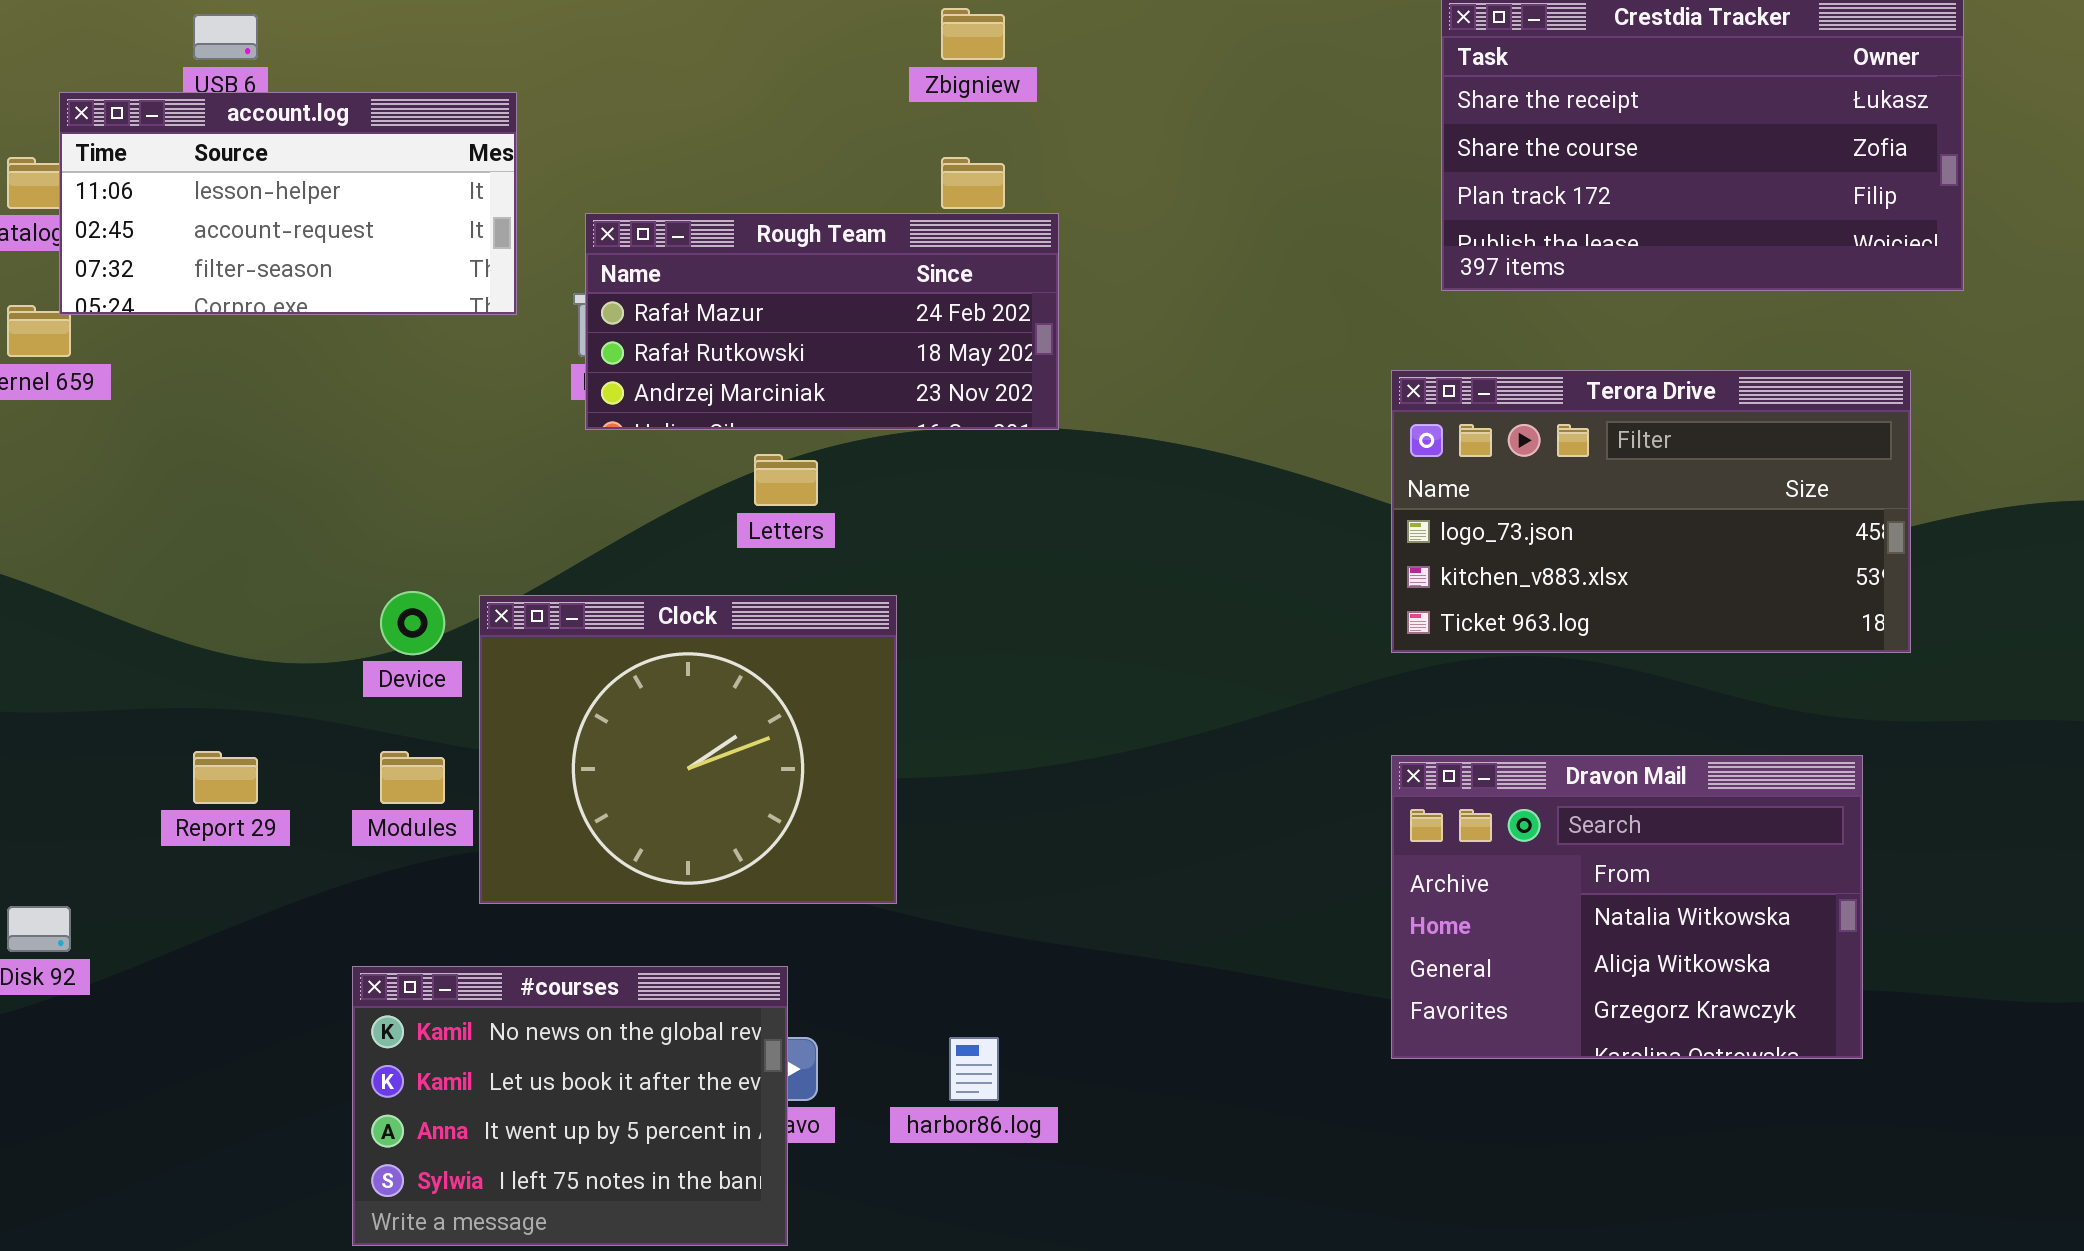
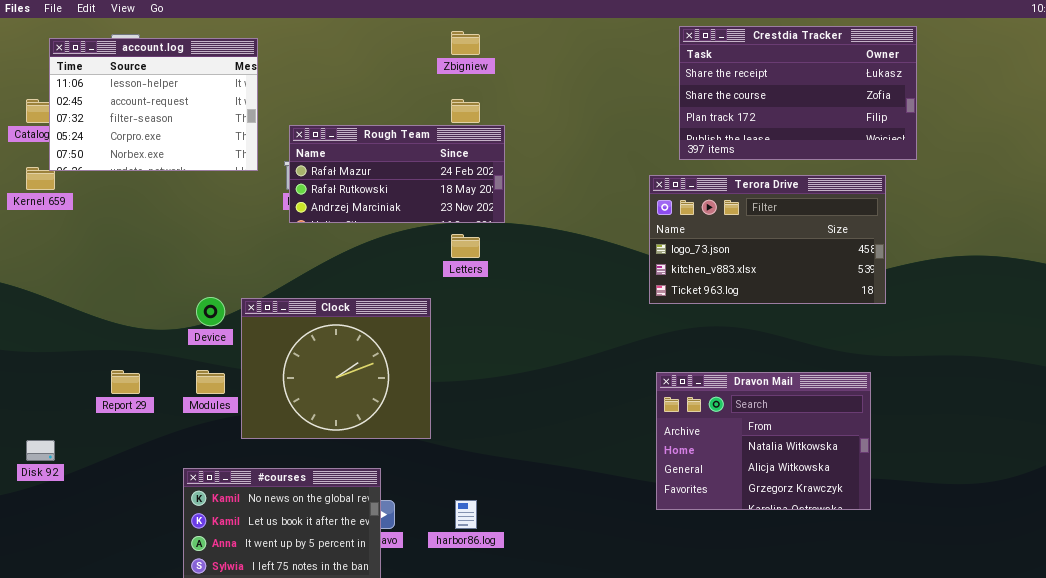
account.log: [59,92,517,315] -> [49,38,258,171], resized
Terora Drive: [1391,370,1911,653] -> [649,175,886,304], moved
Letters: [754,454,818,506] -> [451,234,480,258], moved

